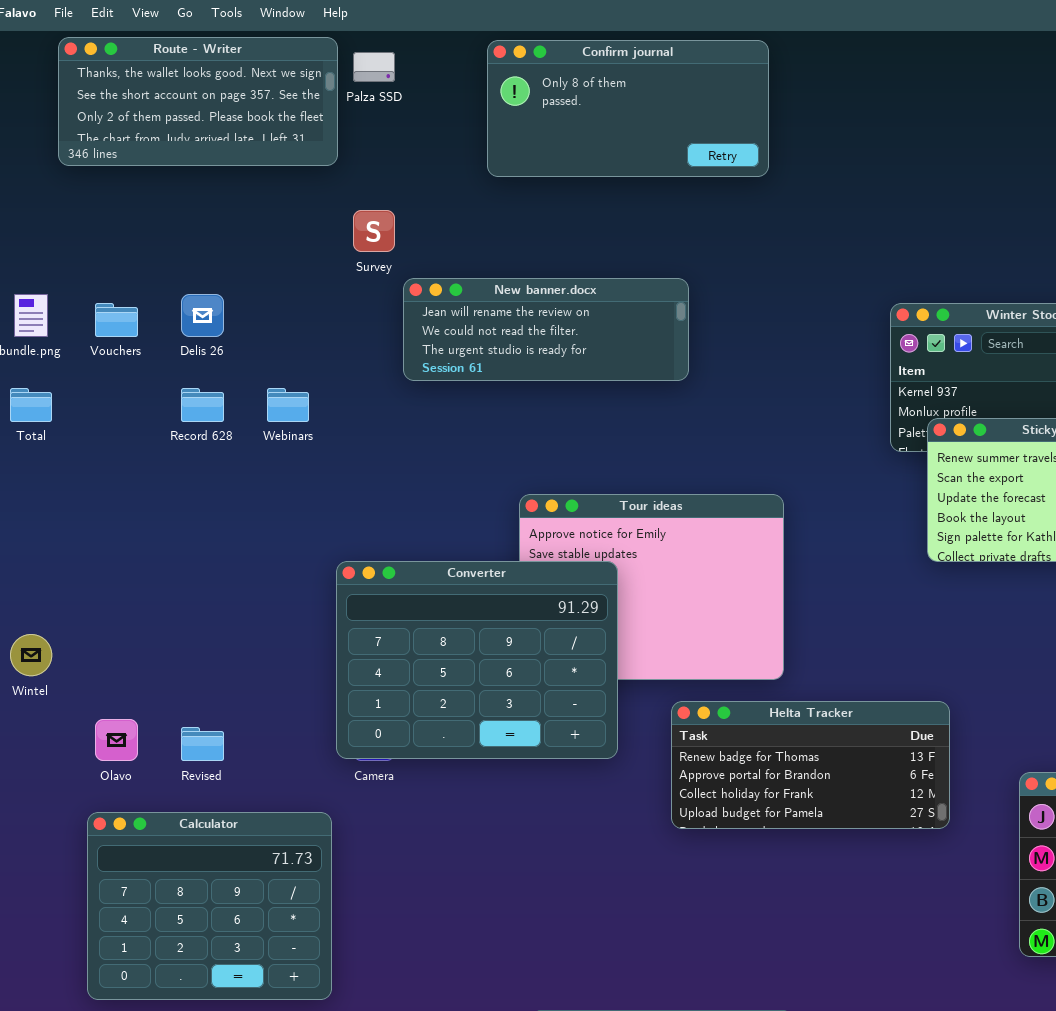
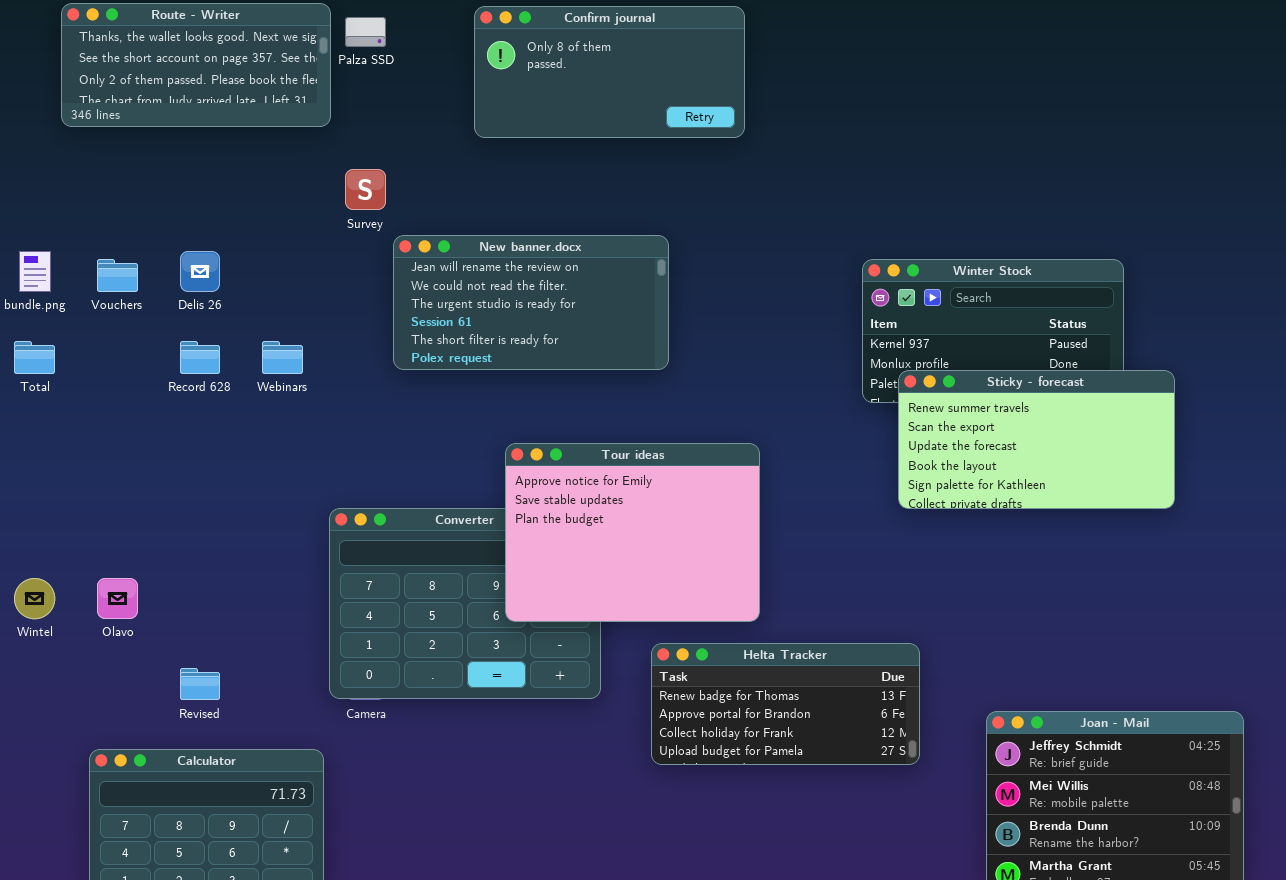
New banner.docx: [403,278,689,381] -> [393,235,669,370], resized
Tour ideas: [519,494,784,680] -> [505,443,760,622], raised
Olavo: [95,719,138,761] -> [97,578,138,619], moved

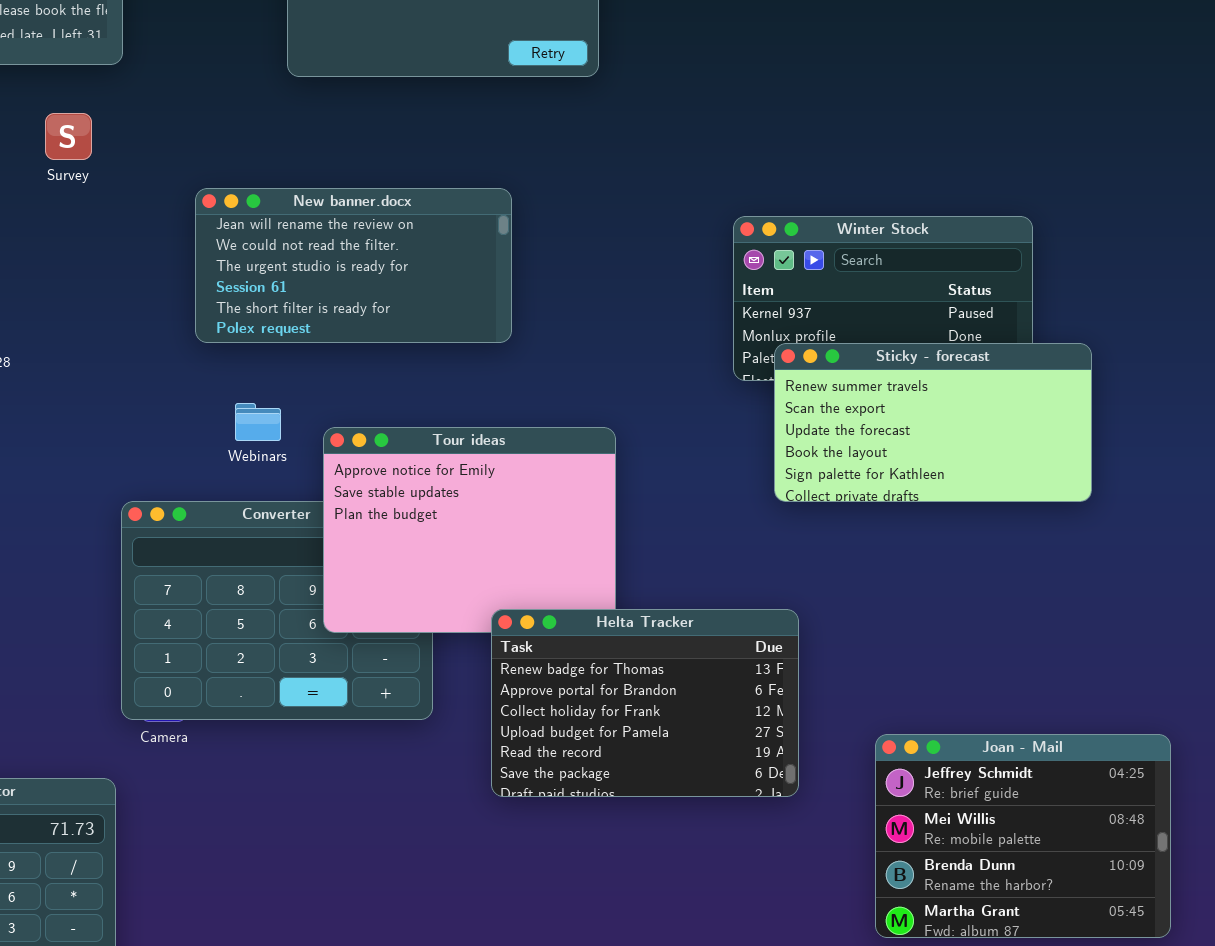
Survey: [345,169,386,210] -> [45,113,92,160], moved
Webinars: [262,341,303,374] -> [235,403,281,441], moved
Helta Tracker: [651,643,920,765] -> [491,609,799,797], resized

